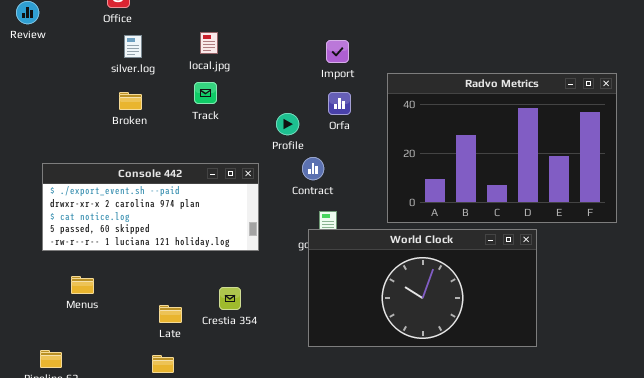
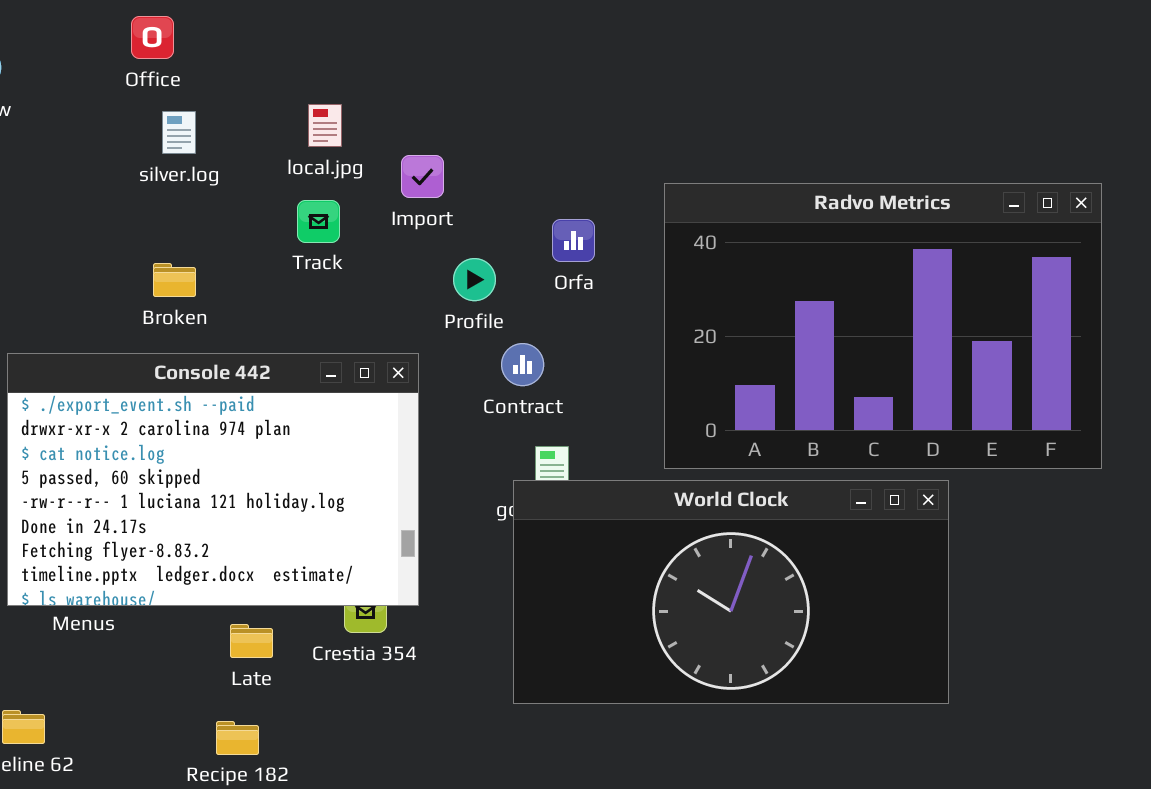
Import: [326,40,349,63] -> [401,155,444,198], moved
Broken: [119,92,142,110] -> [153,263,196,297], moved
Console 442: [42,163,259,251] -> [7,353,419,606], resized

